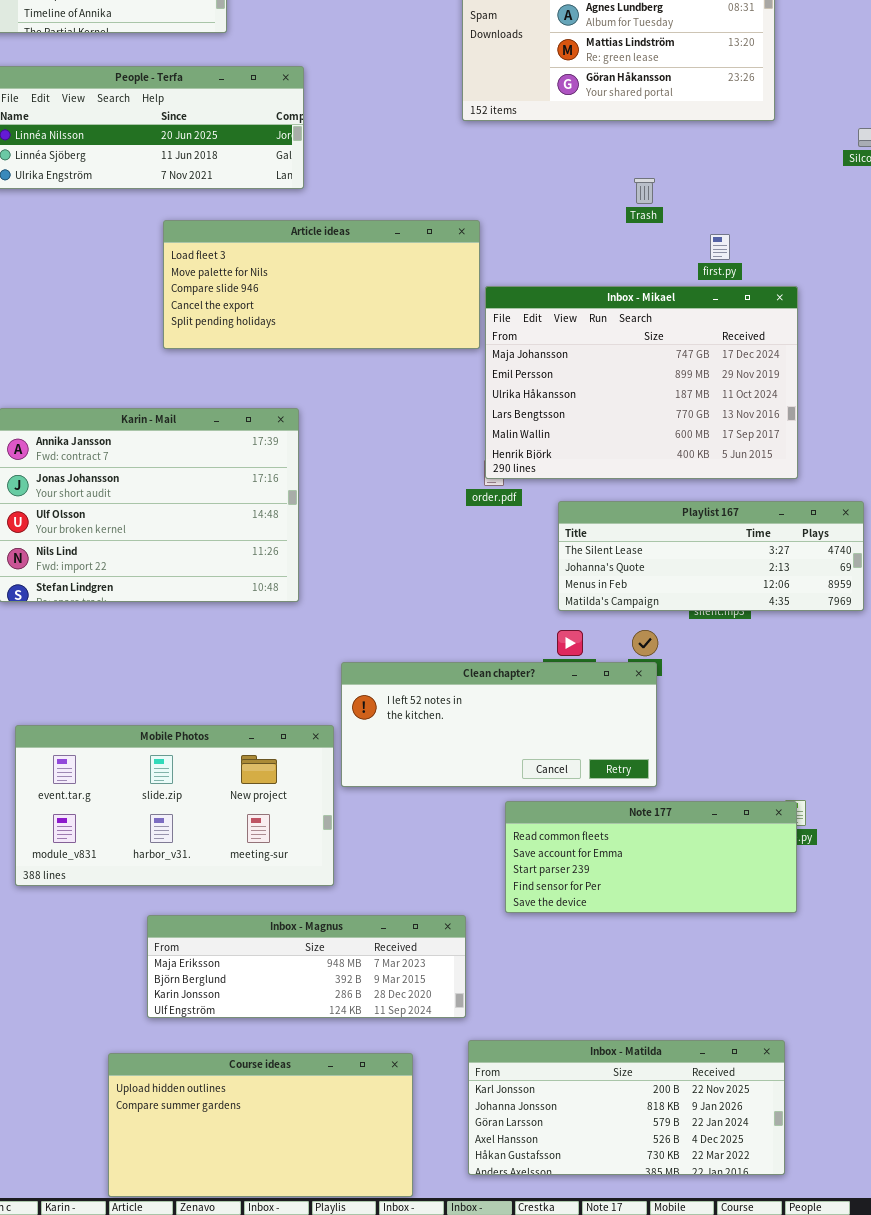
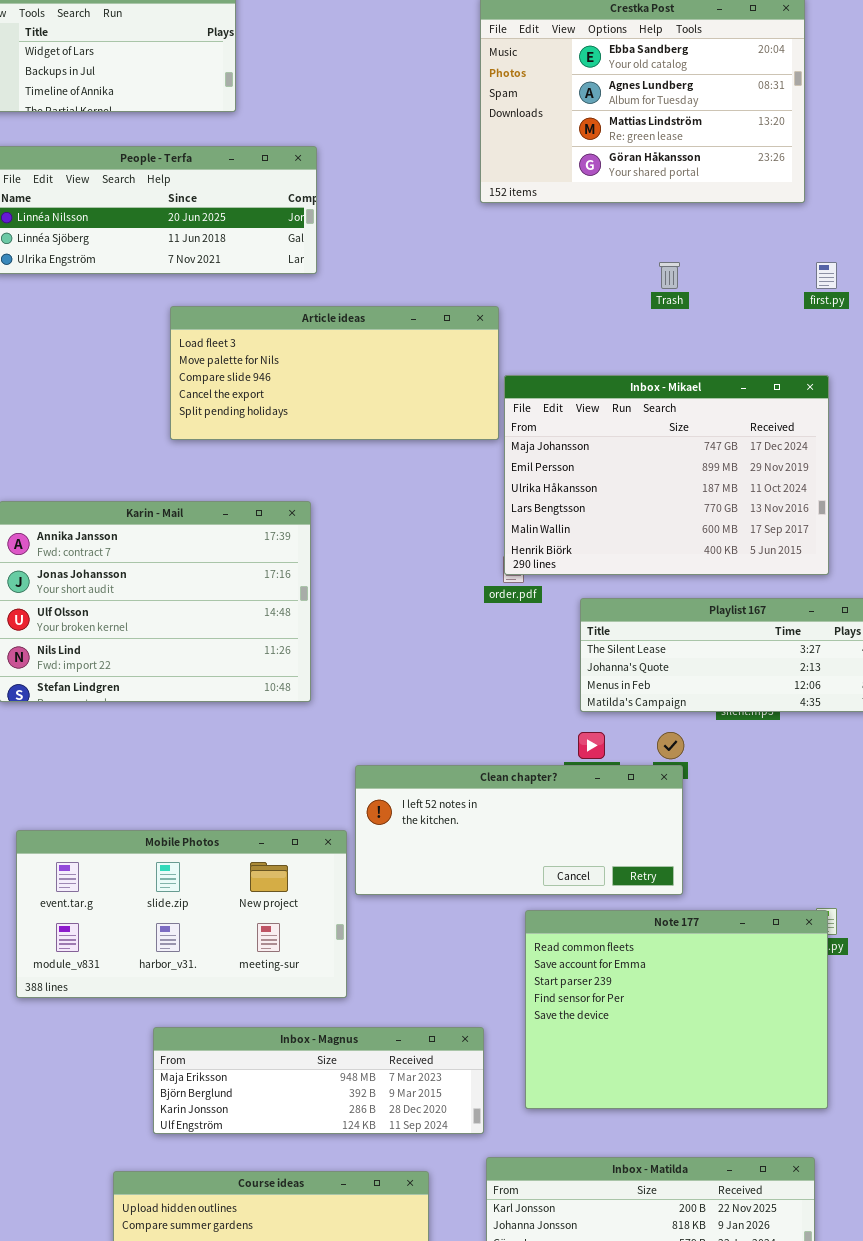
first.py: [710,234,730,260] -> [816,262,837,289], moved
Note 177: [505,801,797,913] -> [525,910,828,1109], resized

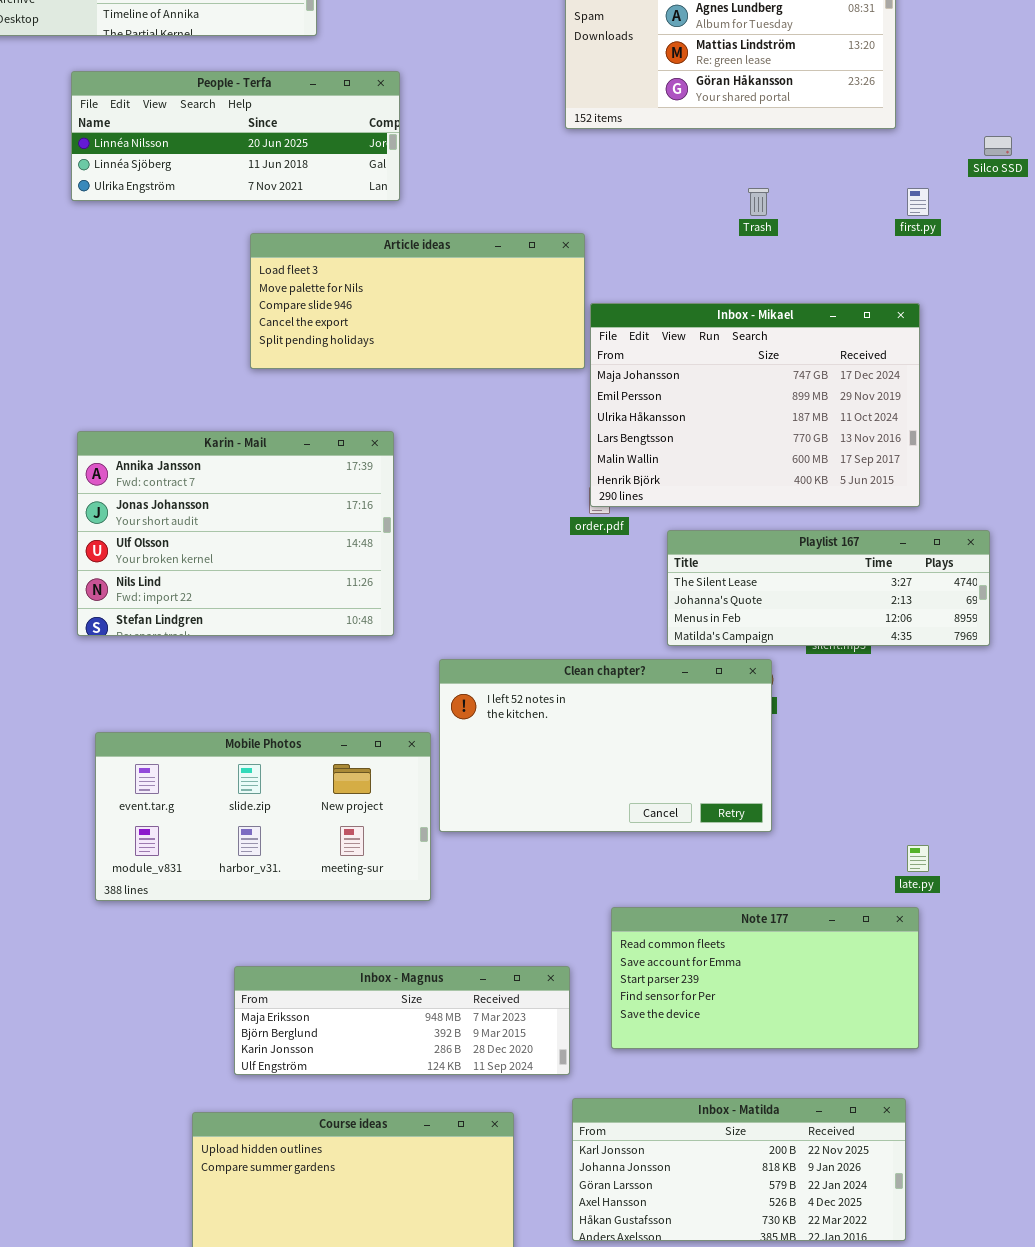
Clean chapter?: [355,765,683,895] -> [439,659,772,832], resized
Mobile Photos: [16,830,347,998] -> [95,732,431,901], moved
Note 177: [525,910,828,1109] -> [611,907,919,1049], resized

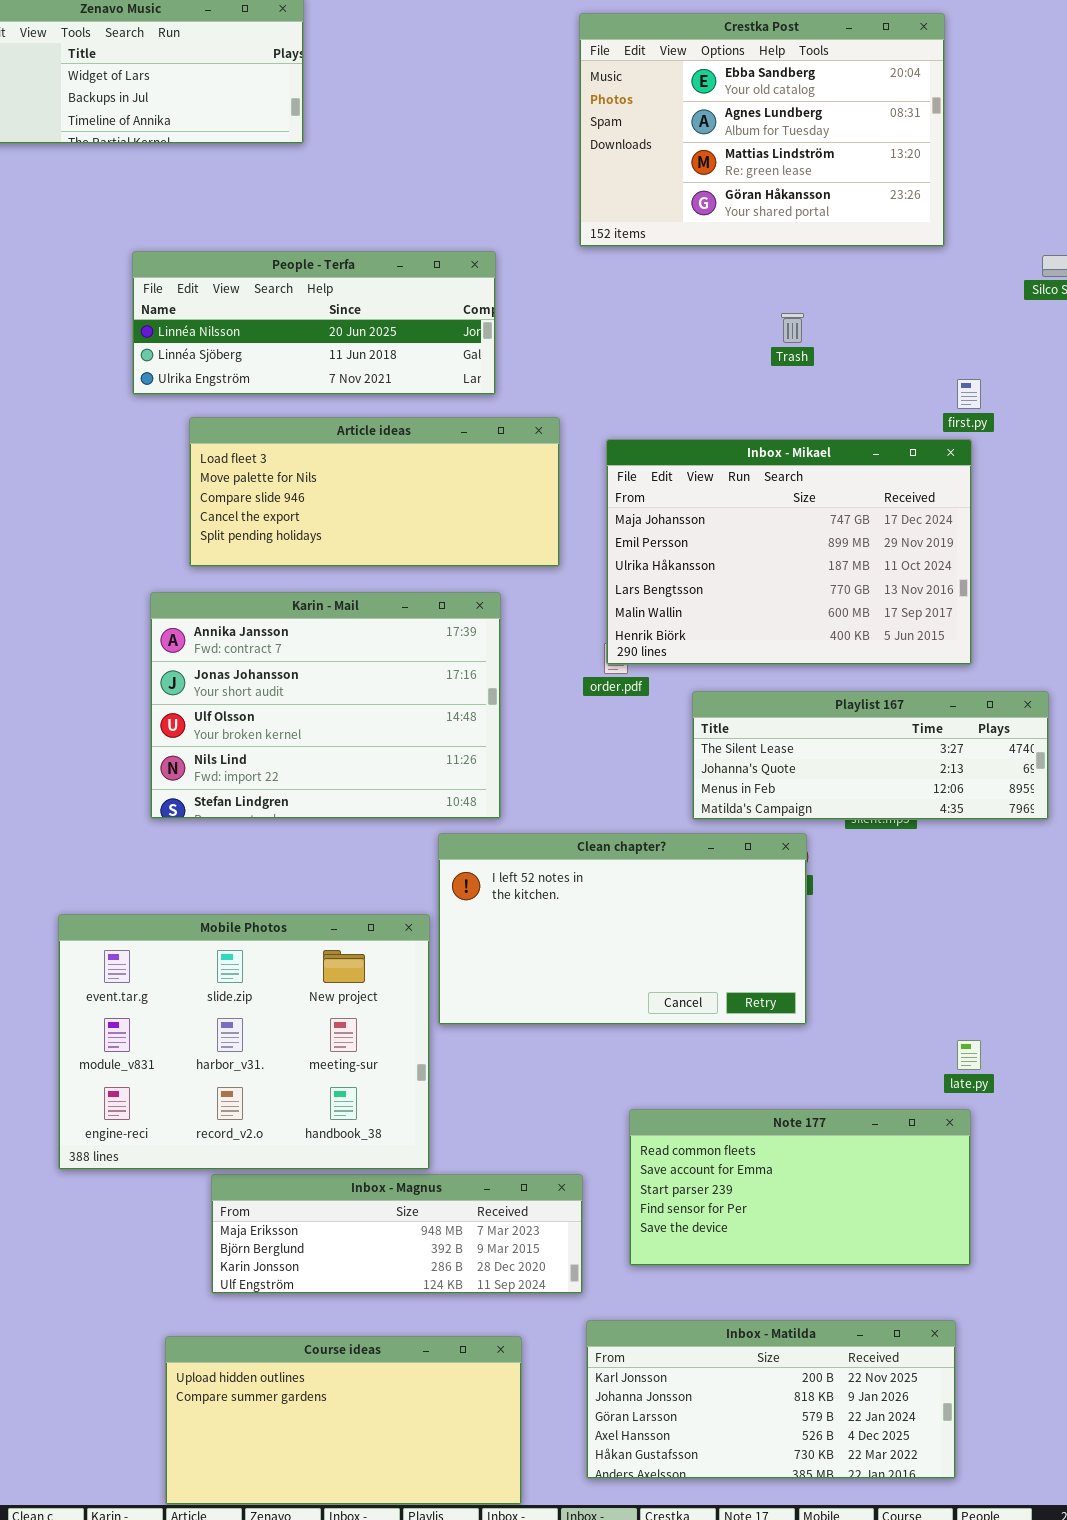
People - Terfa: [71,71,400,201] -> [132,251,496,395], moved
first.py: [907,188,929,216] -> [957,379,981,409], moved
Article ideas: [250,233,585,369] -> [189,417,560,567], moved
Karin - Mail: [77,431,394,636] -> [150,592,501,819], moved
Mobile Photos: [95,732,431,901] -> [58,914,430,1170], resized

